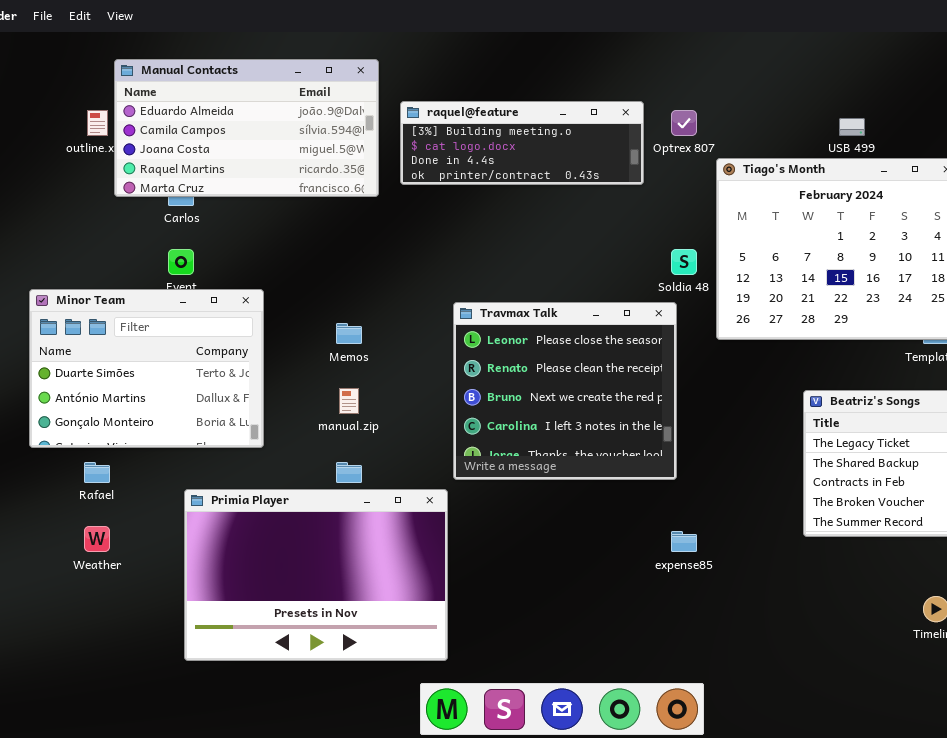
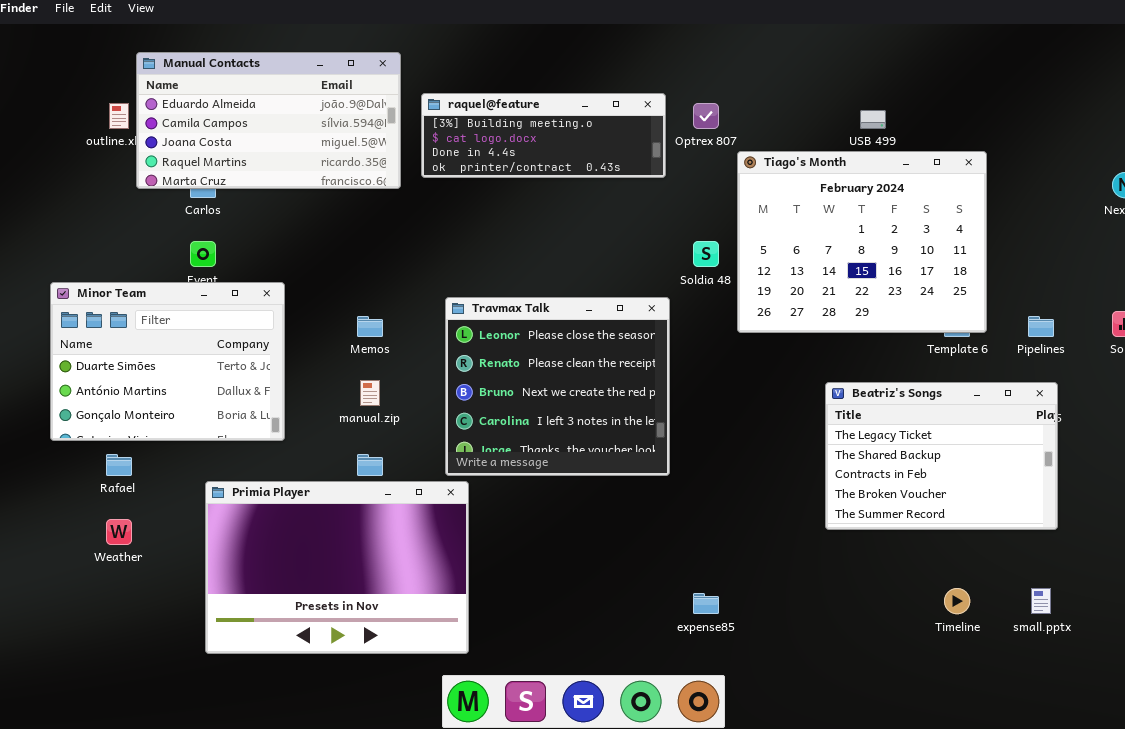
Travmax Talk: [453,302,677,480] -> [445,297,670,476], moved
expense85: [671,531,697,552] -> [693,593,719,614], moved

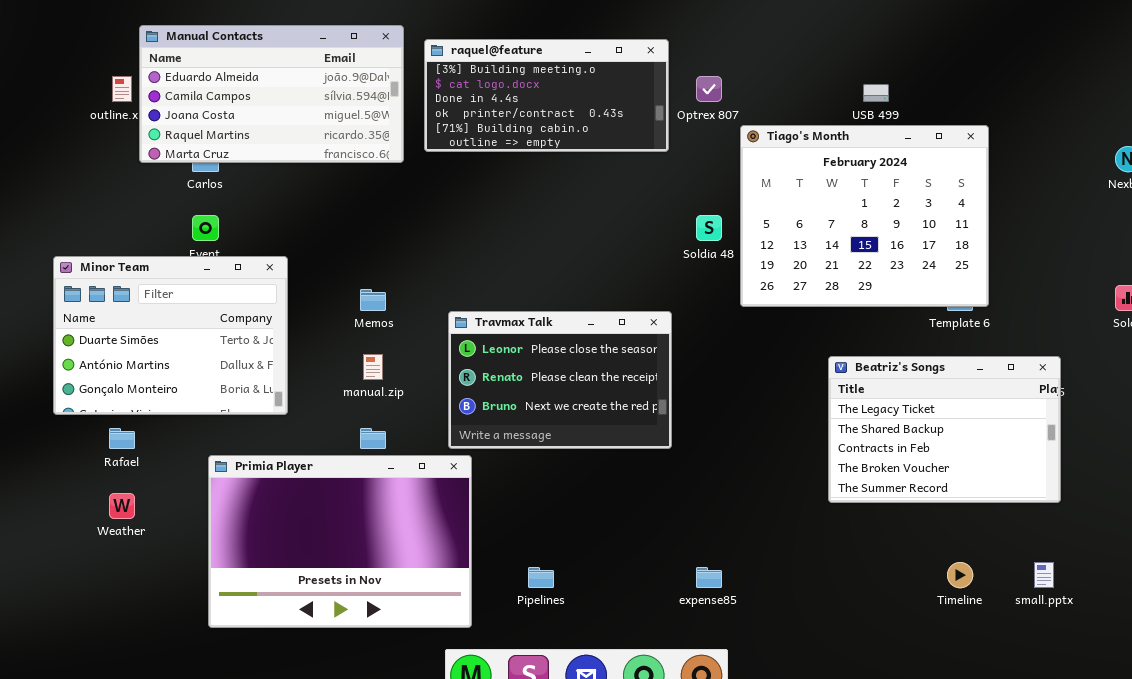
raquel@feature: [421,93,666,178] -> [424,39,669,152], resized
Travmax Talk: [445,297,670,476] -> [448,311,672,449], resized
Pipelines: [1028,316,1054,337] -> [528,567,554,588], moved

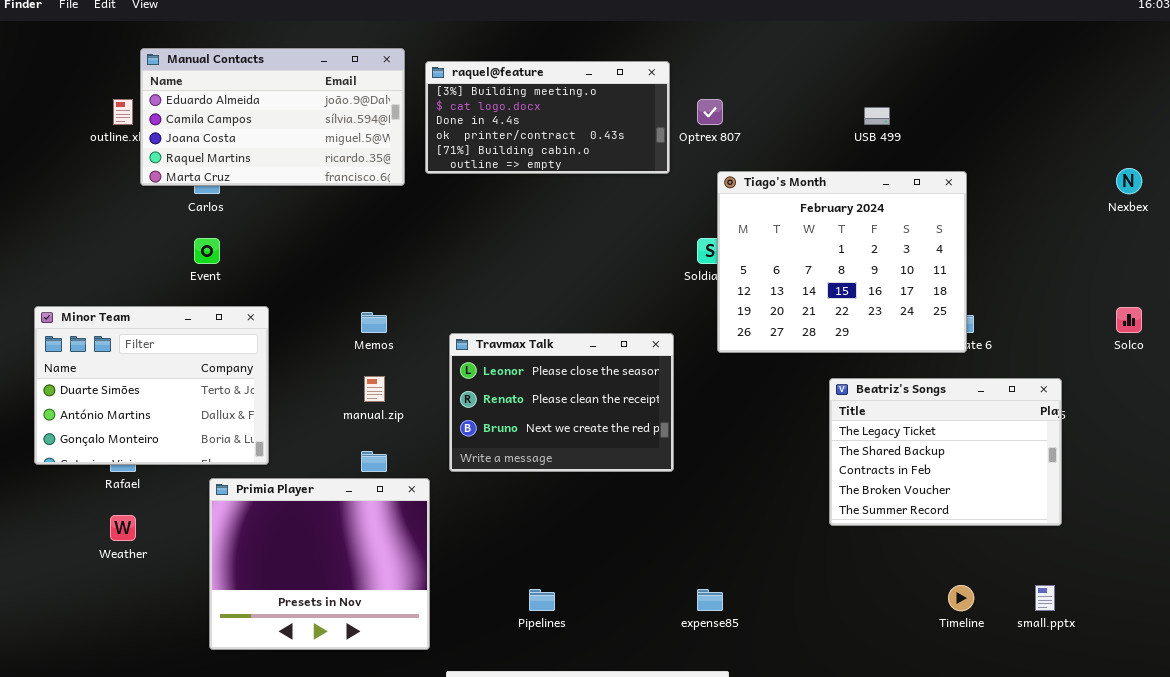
Tiago's Month: [740,125,989,307] -> [717,171,967,353], moved
Minor Team: [53,256,288,415] -> [34,306,269,465], moved
Primia Player: [208,455,472,628] -> [209,478,430,650], resized

